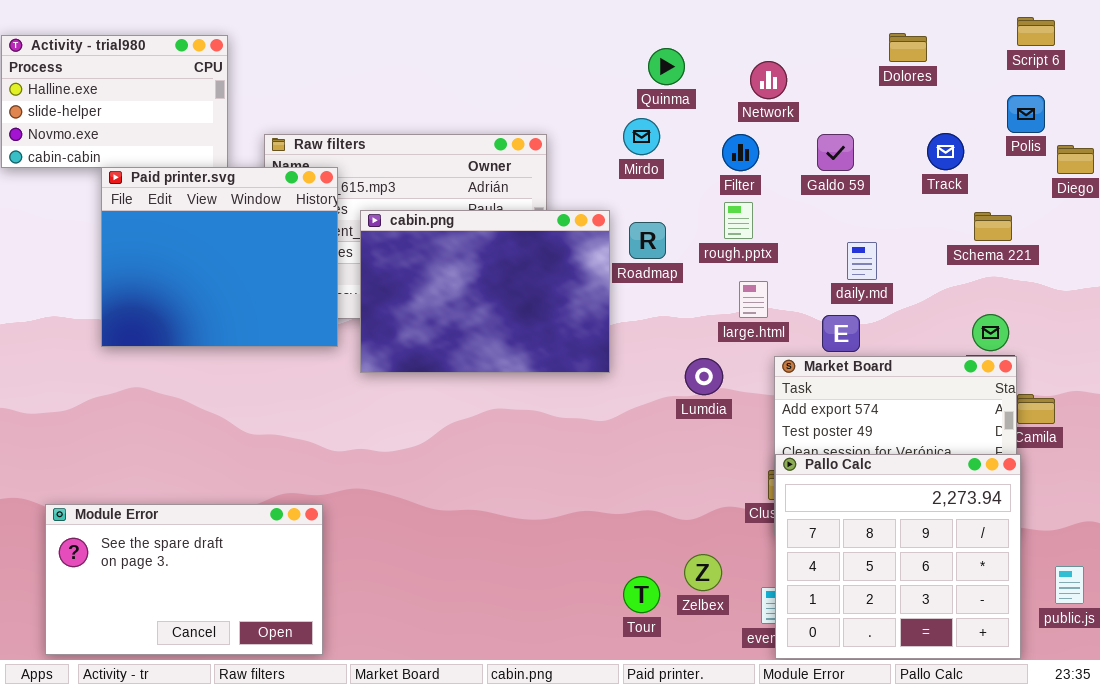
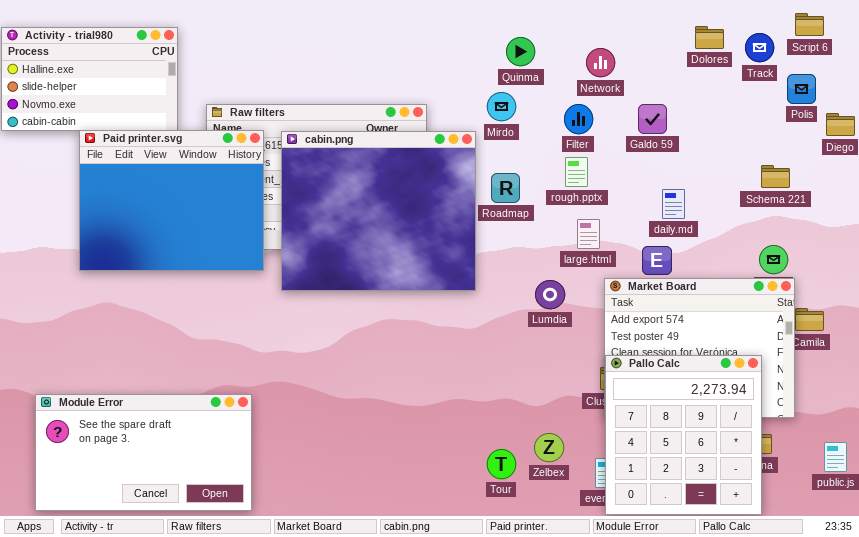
Track: [927,133,964,170] -> [745,33,774,62], moved
cabin.png: [360,210,610,373] -> [281,131,476,291], resized
Pallo Calc: [775,454,1021,659] -> [605,355,762,515], resized

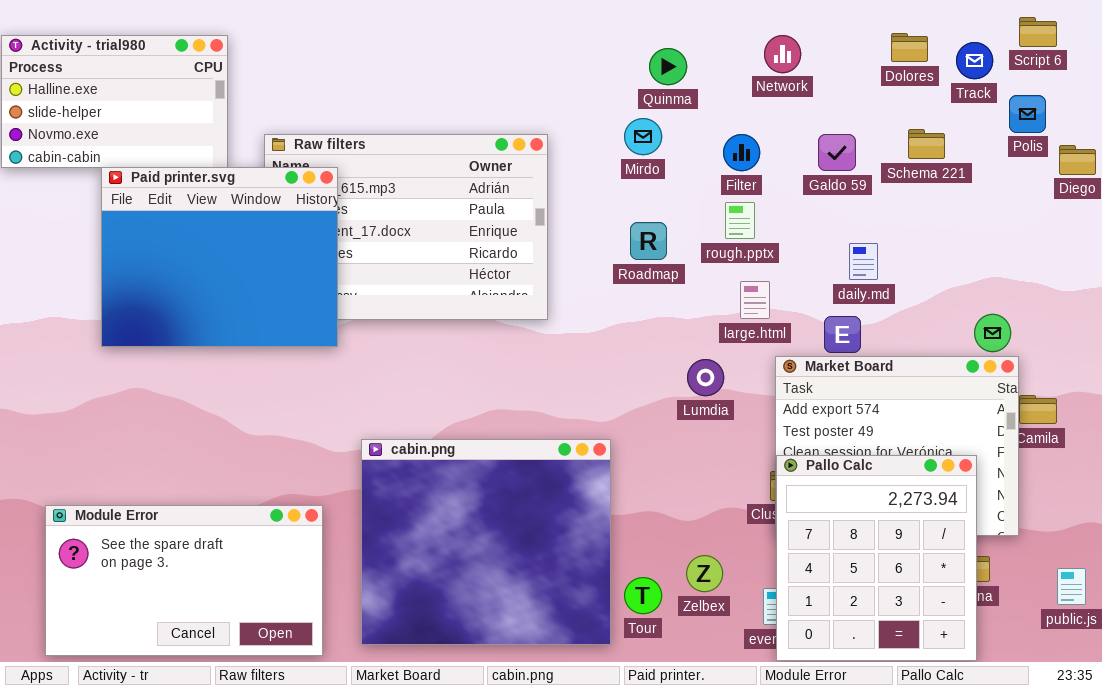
Network: [586,48,615,77] -> [764,35,801,73], moved
cabin.png: [281,131,476,291] -> [361,439,611,645], moved
Schema 221: [761,165,790,188] -> [908,129,945,159], moved

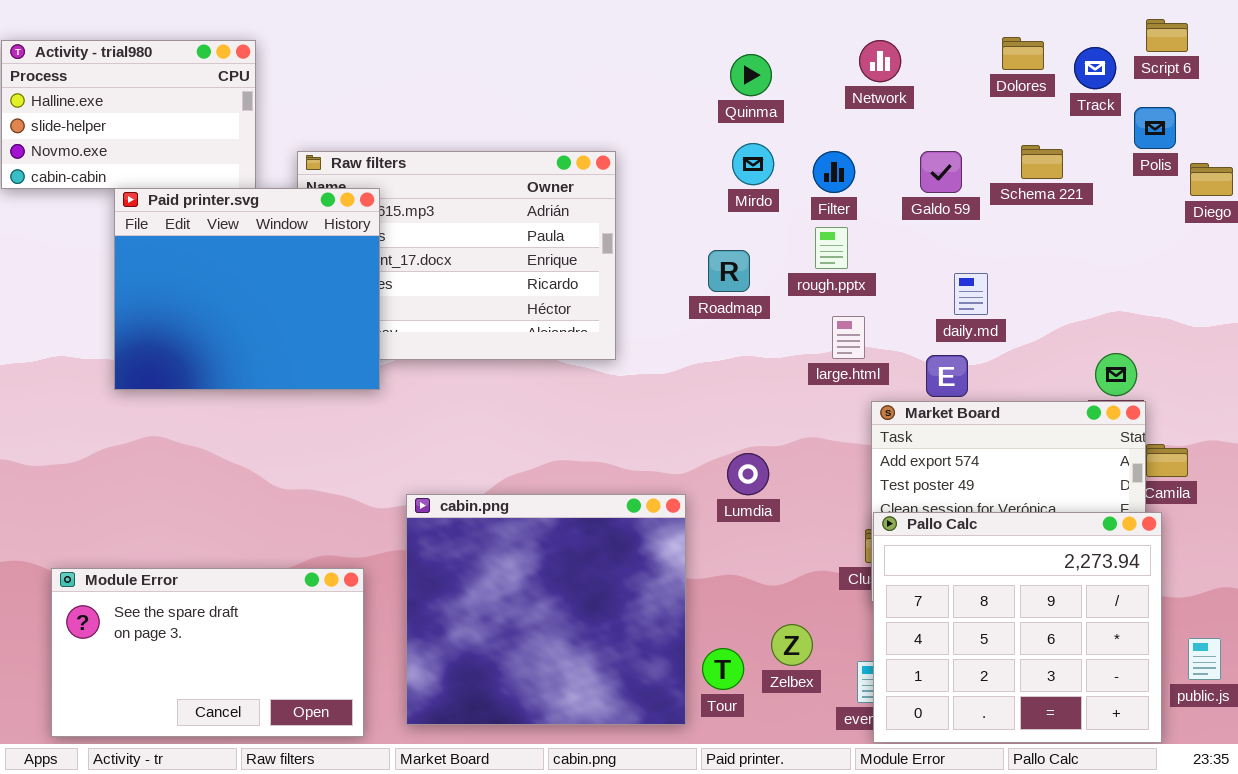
Mirdo: [624,118,662,155] -> [732,143,774,185], moved
Lumdia: [687,359,724,396] -> [727,453,769,495], moved
Pallo Calc: [776,455,977,661] -> [873,512,1162,743], resized

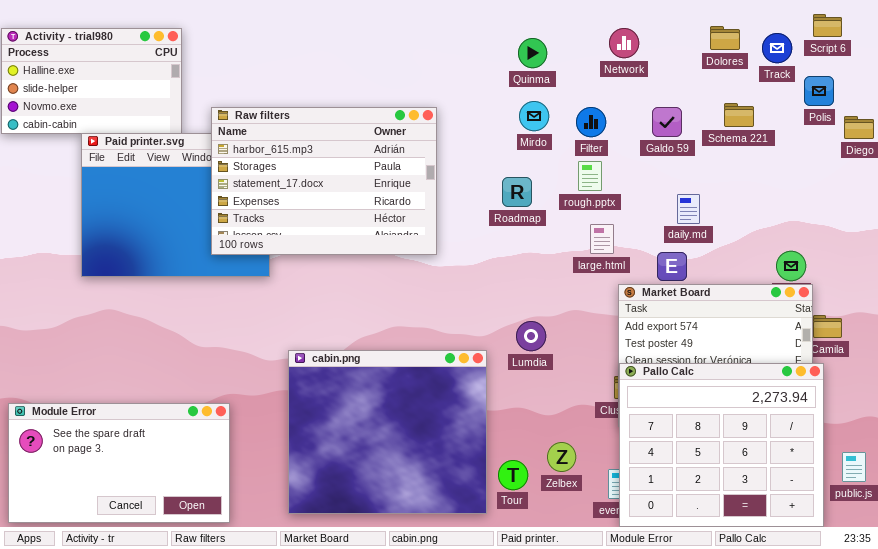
Raw filters: [297,151,616,360] -> [211,107,437,255], raised
Module Error: [51,568,364,737] -> [8,403,230,523], moved

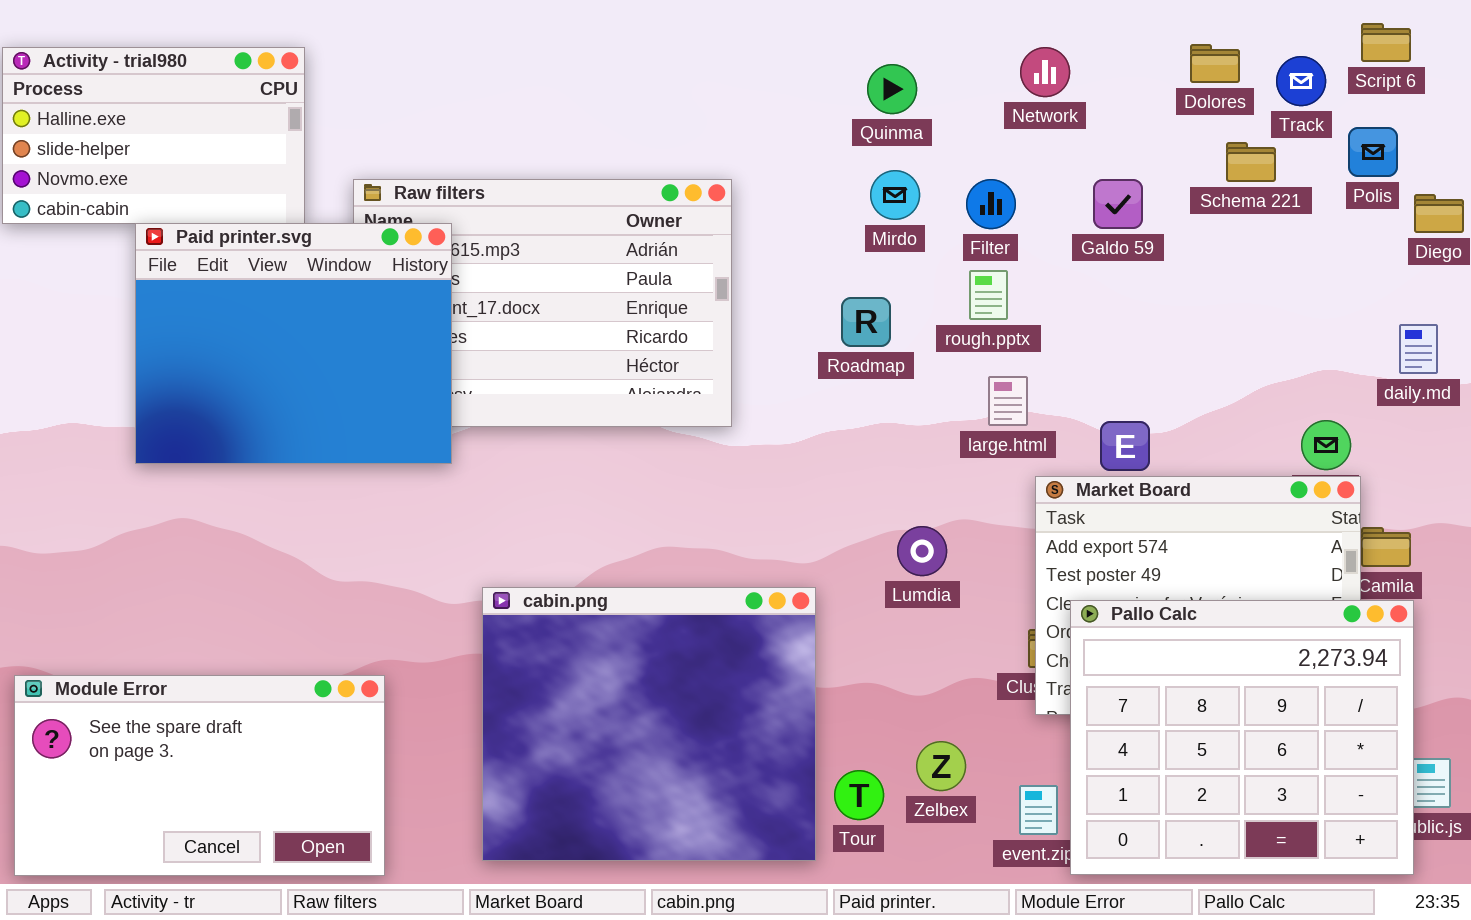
Schema 221: [724,103,754,127] -> [1226,142,1276,182], moved
Paid printer.svg: [81,133,270,277] -> [135,223,452,464], raised
daily.md: [677,194,700,224] -> [1399,324,1438,374], moved
Lumdia: [516,321,546,351] -> [897,526,947,576], moved
Pallo Calc: [619,363,824,527] -> [1070,600,1414,875], moved

